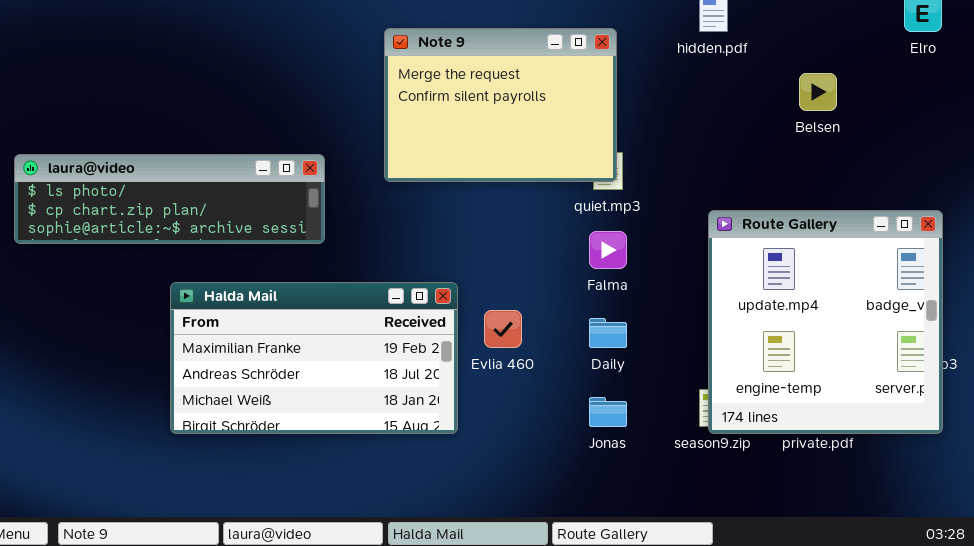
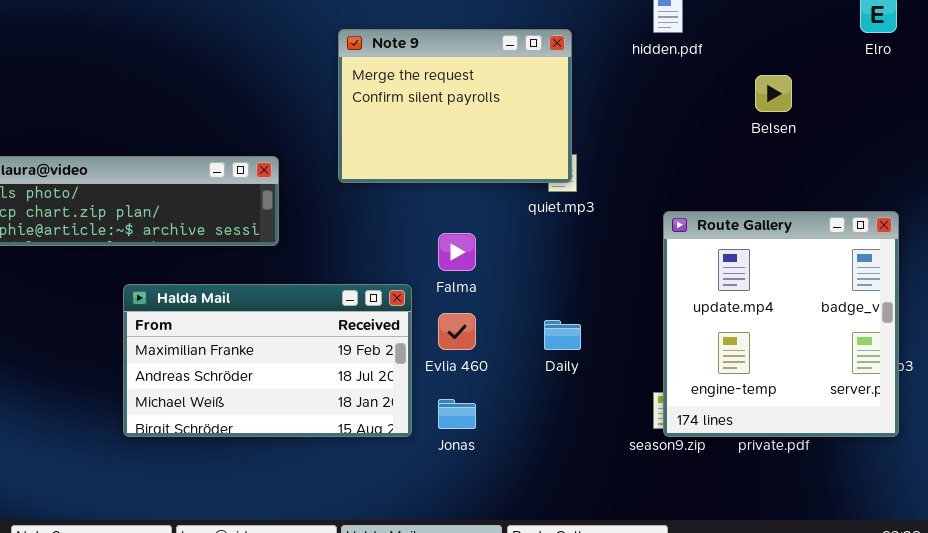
Falma: [589,231,627,269] -> [438,233,476,271], moved
Jonas: [589,397,627,427] -> [438,399,476,429], moved

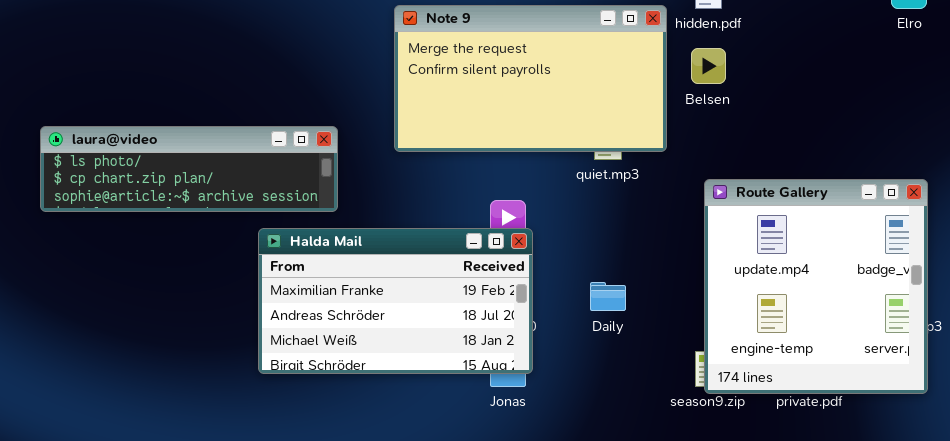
Note 9: [338,29,572,183] -> [394,5,667,152], resized
Belsen: [755,75,792,112] -> [691,48,726,84], moved
Halda Mail: [123,284,412,437] -> [258,228,533,374], moved

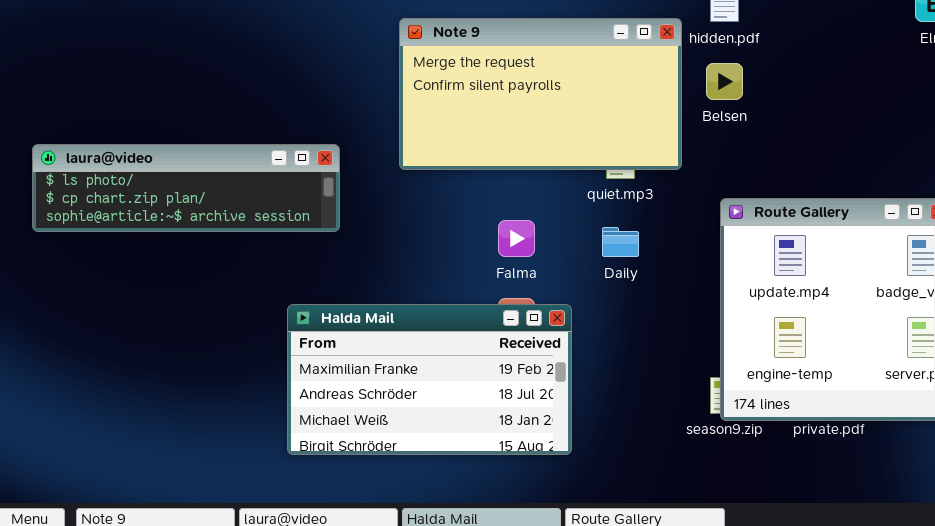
Halda Mail: [258,228,533,374] -> [287,304,572,455], moved
Daily: [590,282,626,311] -> [602,227,639,257], moved

